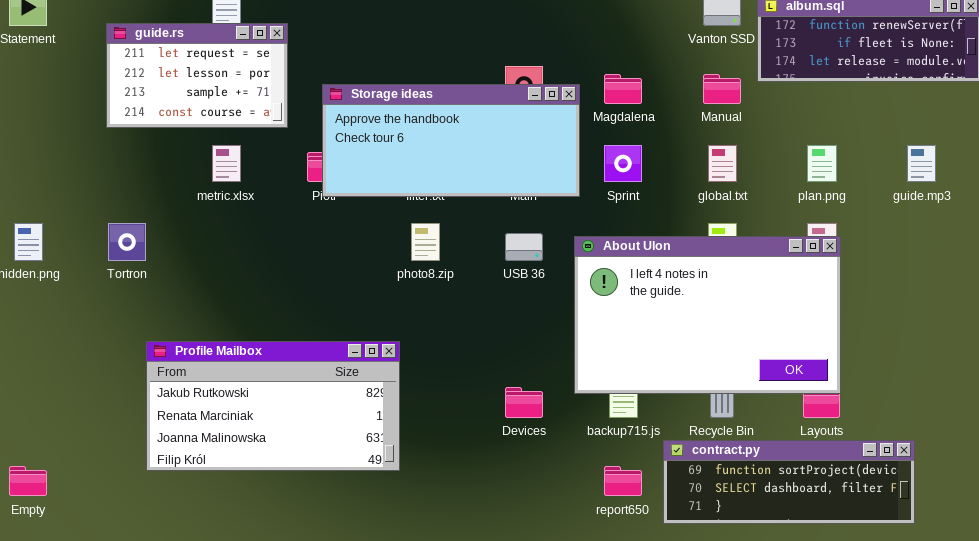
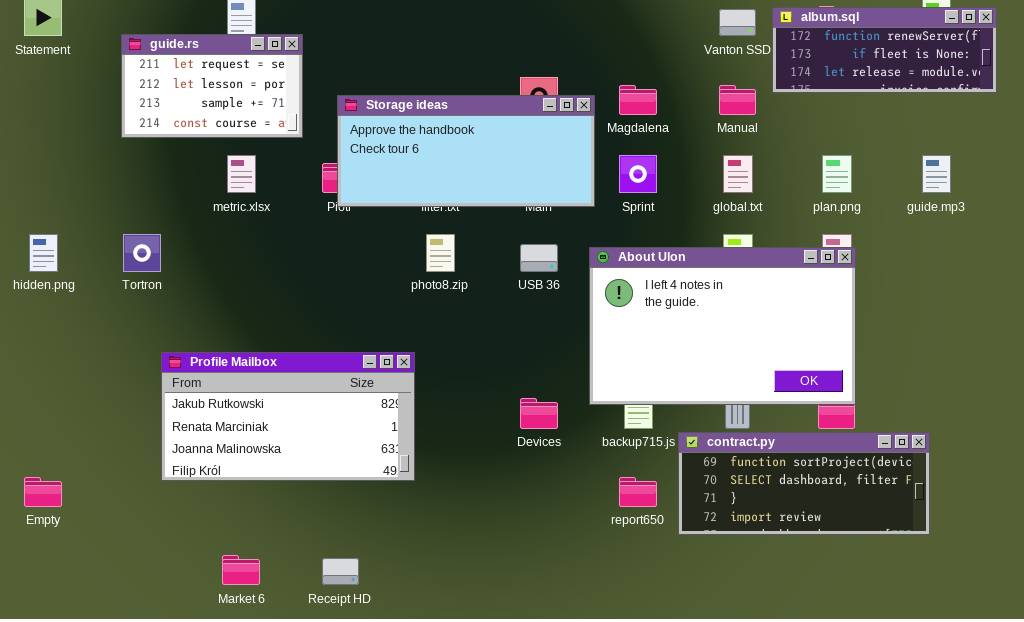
contract.py: [663,440,915,524] -> [678,432,930,535], resized

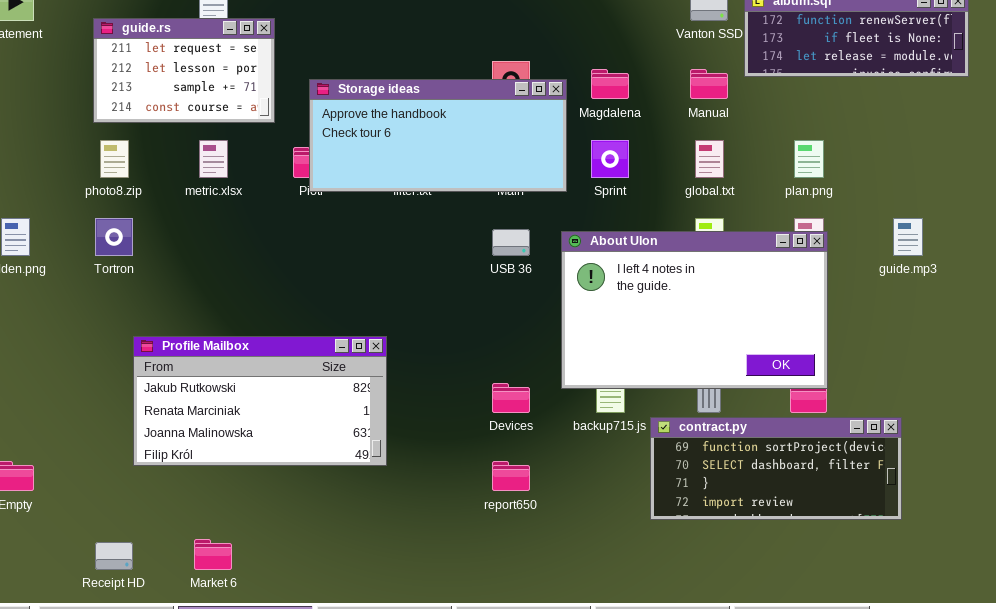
guide.mp3: [922,155,951,193] -> [893,218,923,256], moved
photo8.zip: [426,234,455,272] -> [100,140,129,178], moved
report650: [619,477,657,507] -> [492,461,530,491], moved
Receipt HD: [322,558,359,585] -> [95,542,133,570], moved

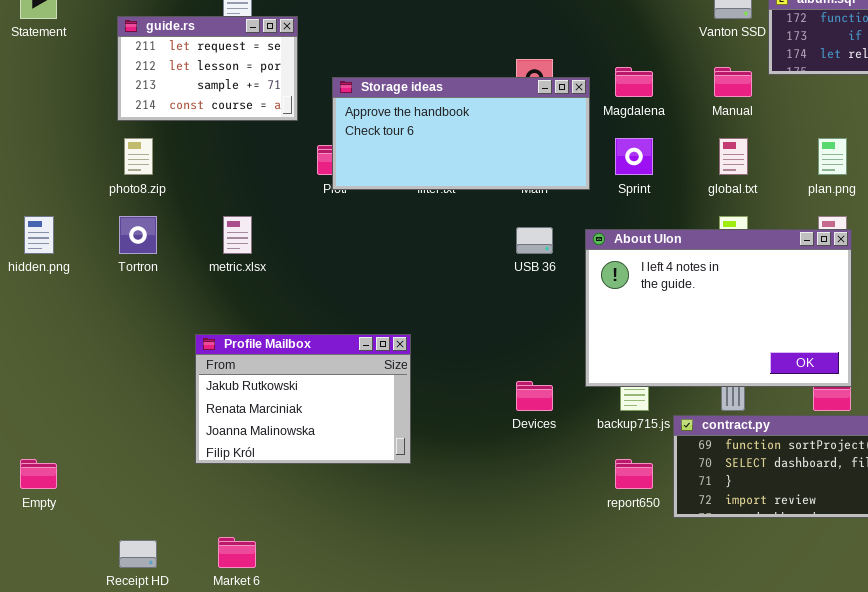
metric.xlsx: [199,140,228,178] -> [223,216,252,254], moved
Profile Mailbox: [133,336,387,466] -> [195,334,411,464], resized
report650: [492,461,530,491] -> [615,459,653,489], moved

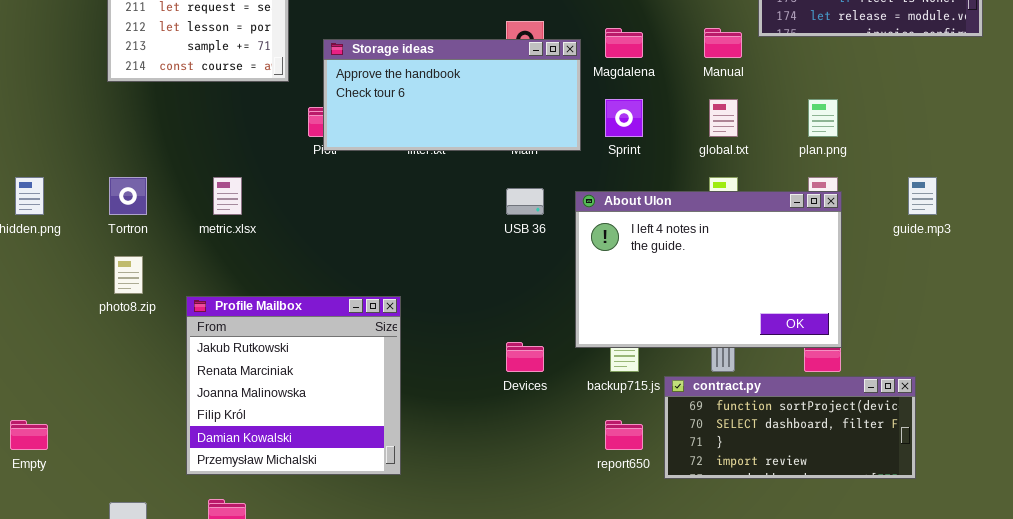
photo8.zip: [124,138,153,175] -> [114,256,143,294], moved
Profile Mailbox: [195,334,411,464] -> [186,296,401,475], resized

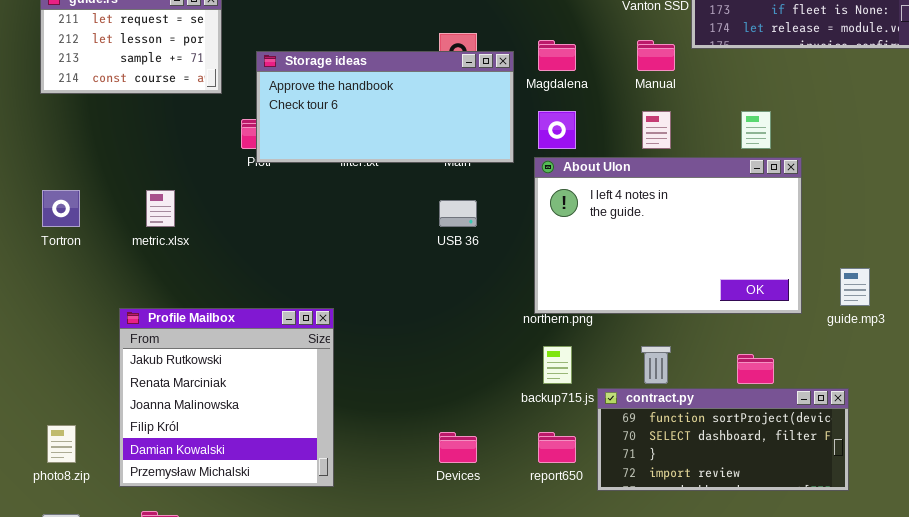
guide.mp3: [908,177,937,215] -> [840,268,870,306], moved
About Ulon: [575,191,842,348] -> [534,157,802,314], moved
photo8.zip: [114,256,143,294] -> [47,425,76,463], moved
Devices: [506,342,544,372] -> [439,432,477,463], moved

